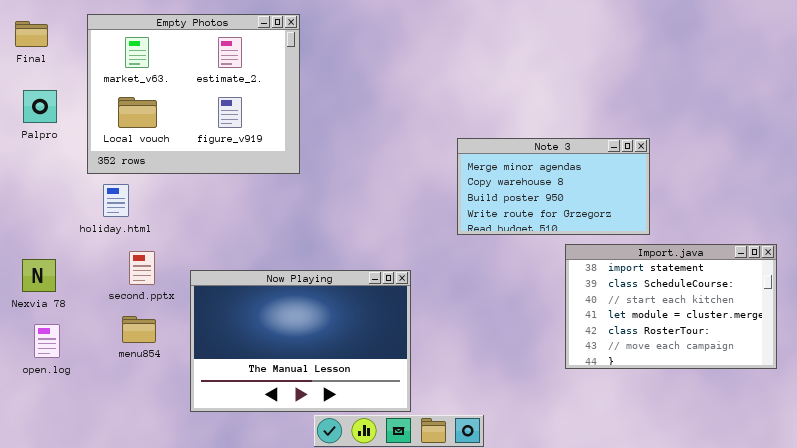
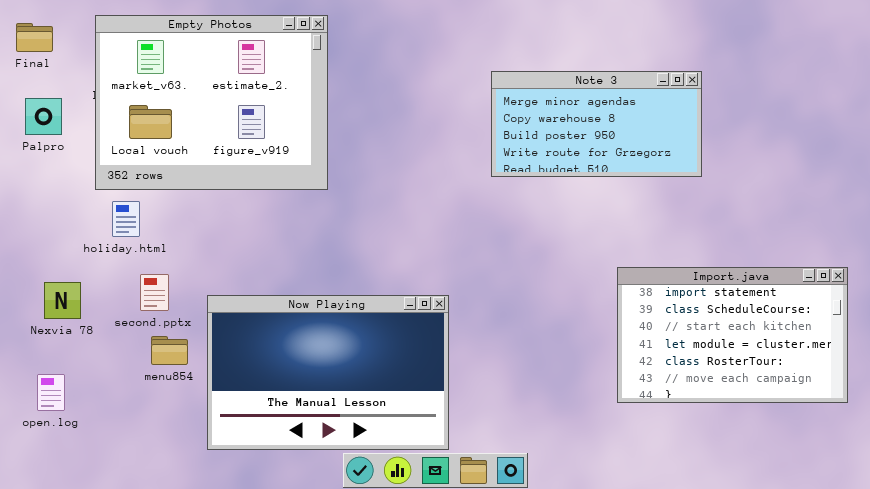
Note 3: [457,138,650,235] -> [491,71,702,177], moved
Nexvia 78: [22,259,56,292] -> [44,282,81,319], moved
menu854: [122,316,156,343] -> [151,336,188,365], moved
open.log: [34,324,60,358] -> [37,374,65,411], moved

